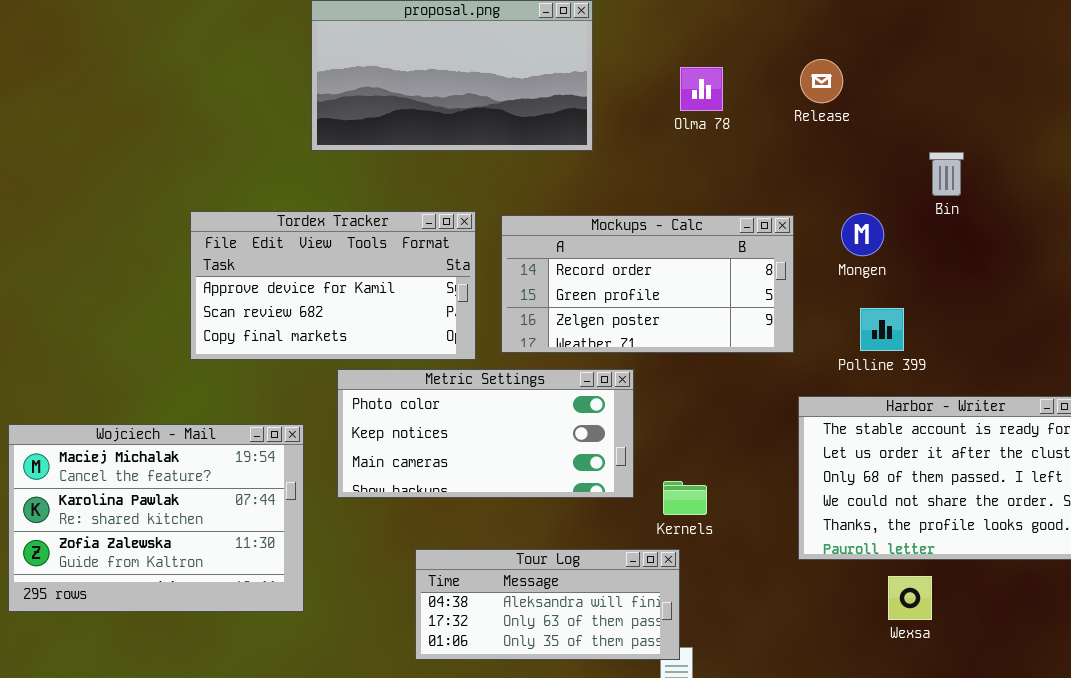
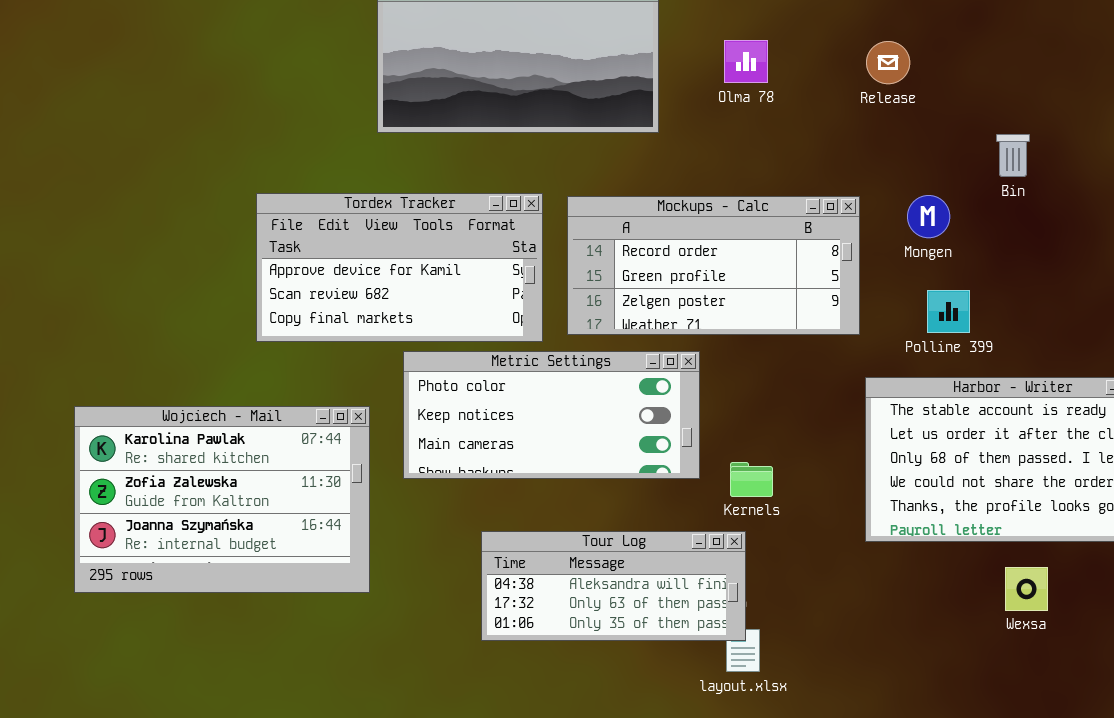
Olma 78: [680,67,723,111] -> [724,40,768,83], moved
Wojciech - Mail: [8,424,304,612] -> [74,406,370,593], scrolled down 1 row
Wexsa: [888,576,932,620] -> [1005,567,1048,611], moved

